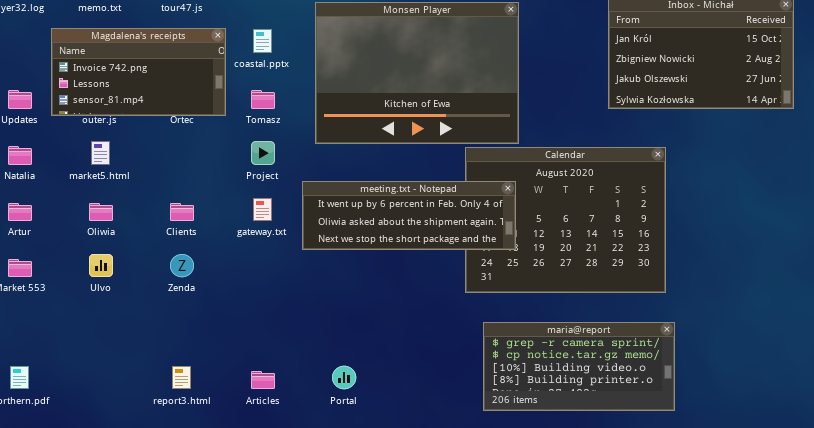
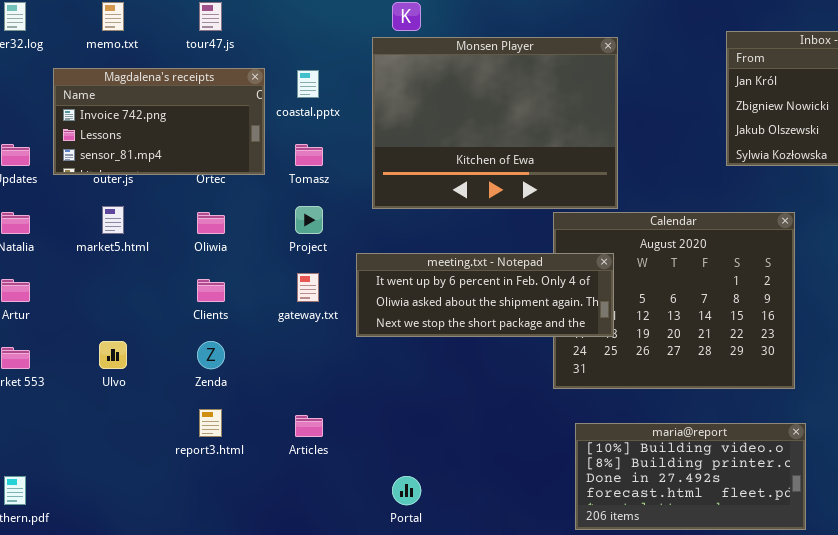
Oliwia: [89,203,113,221] -> [197,212,225,234], moved
maria@report: [483,322,675,411] -> [575,423,806,530], scrolled down 2 rows
report3.html: [172,366,191,389] -> [199,409,222,437], moved
Articles: [251,371,275,389] -> [295,415,323,437], moved

